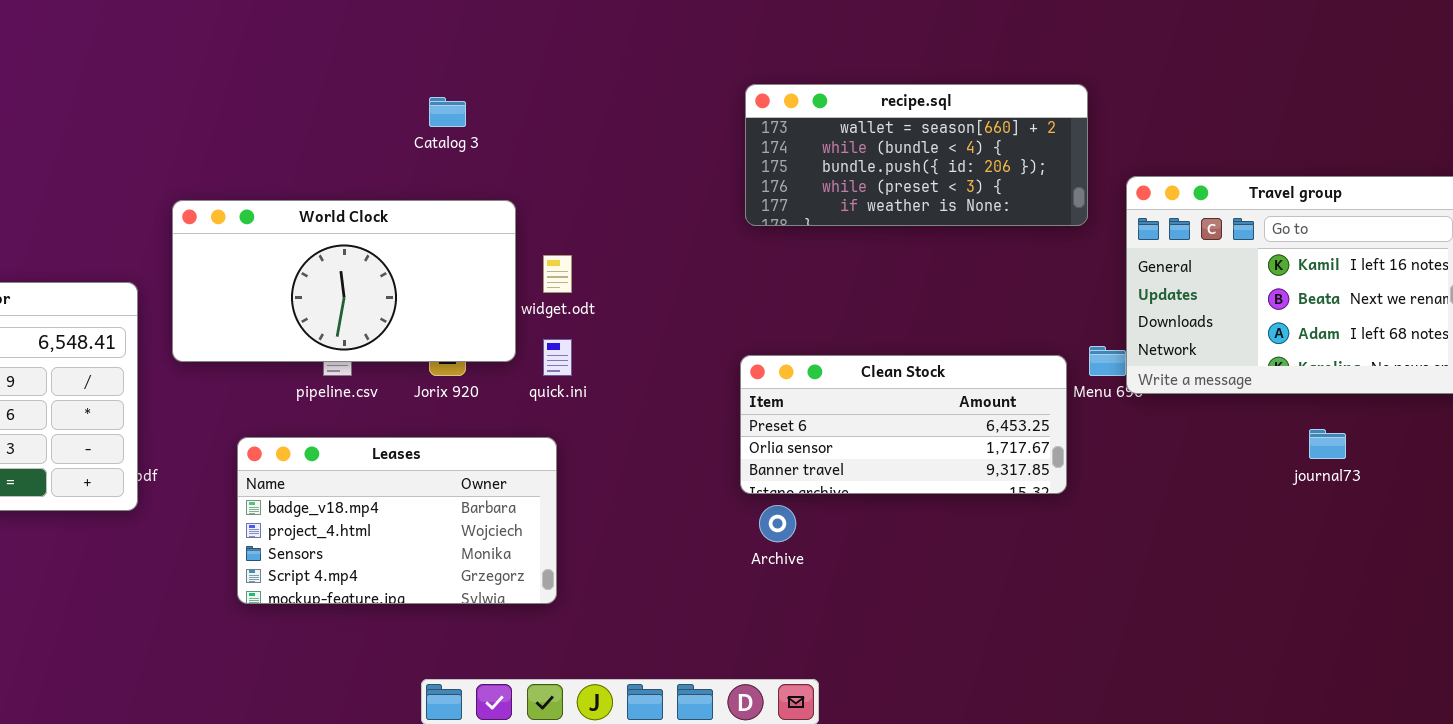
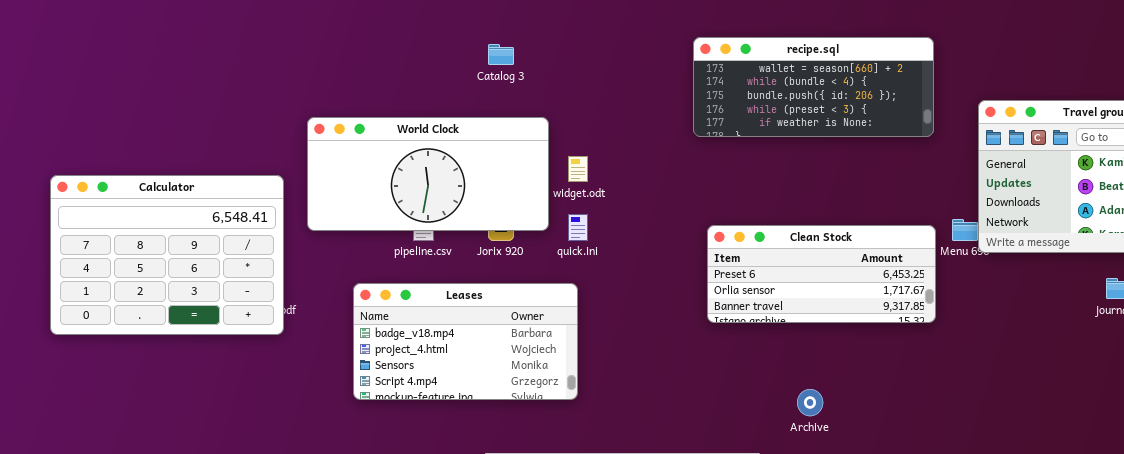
recipe.sql: [745,84,1088,226] -> [693,37,934,137], moved
Archive: [759,505,796,542] -> [797,389,823,416], moved

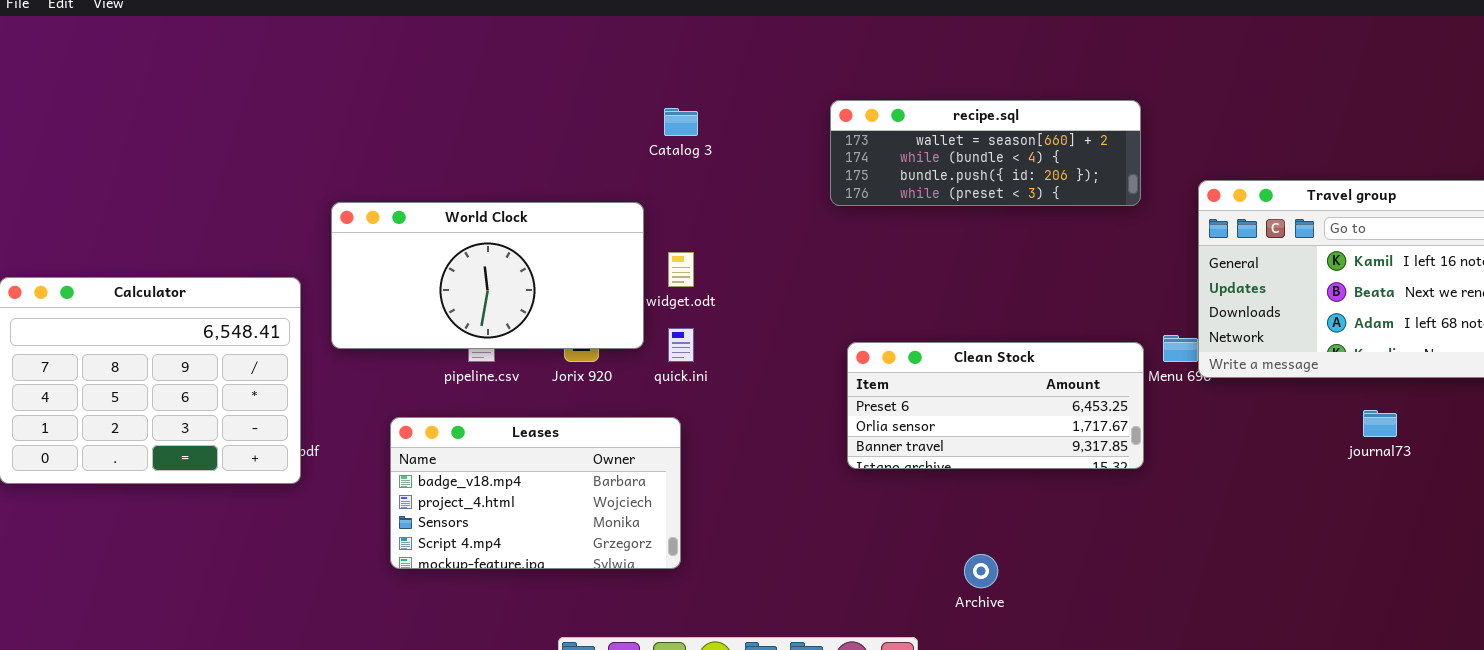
recipe.sql: [693,37,934,137] -> [830,100,1141,206], resized
Catalog 3: [488,44,514,65] -> [664,108,698,136], moved

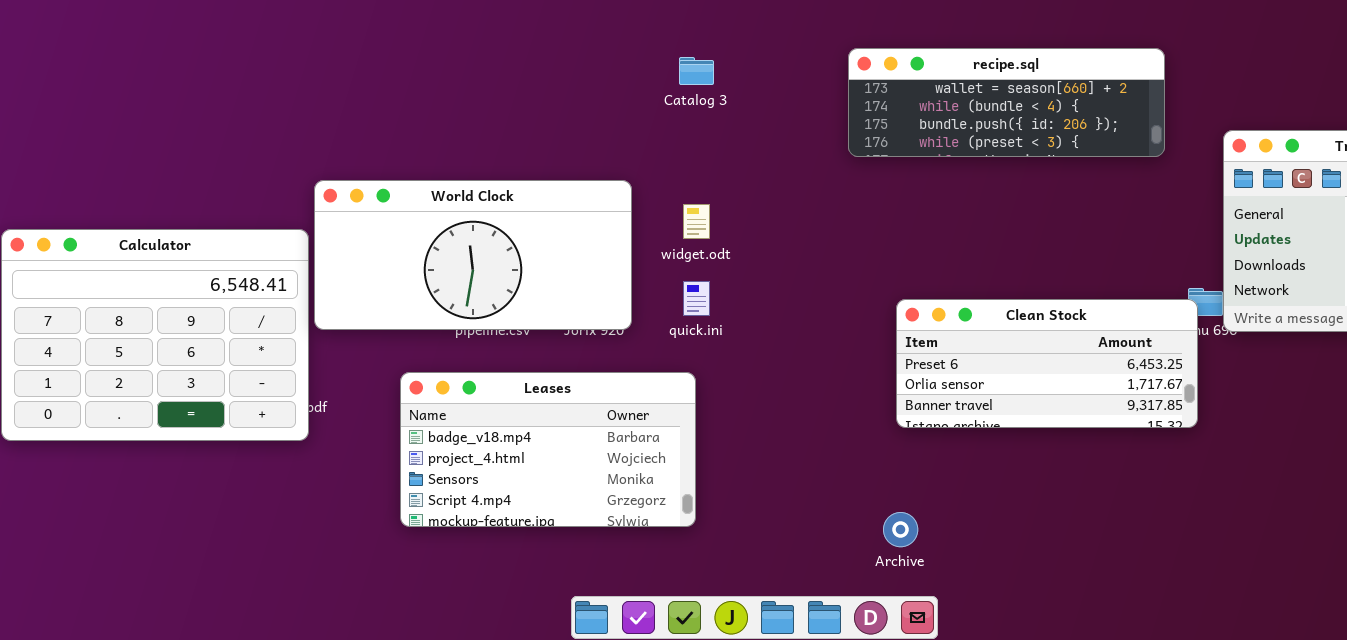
World Clock: [331,202,644,349] -> [314,180,632,330], moved
Clean Stock: [847,342,1144,469] -> [896,299,1198,428], moved
Archive: [964,554,998,588] -> [883,512,918,547], moved

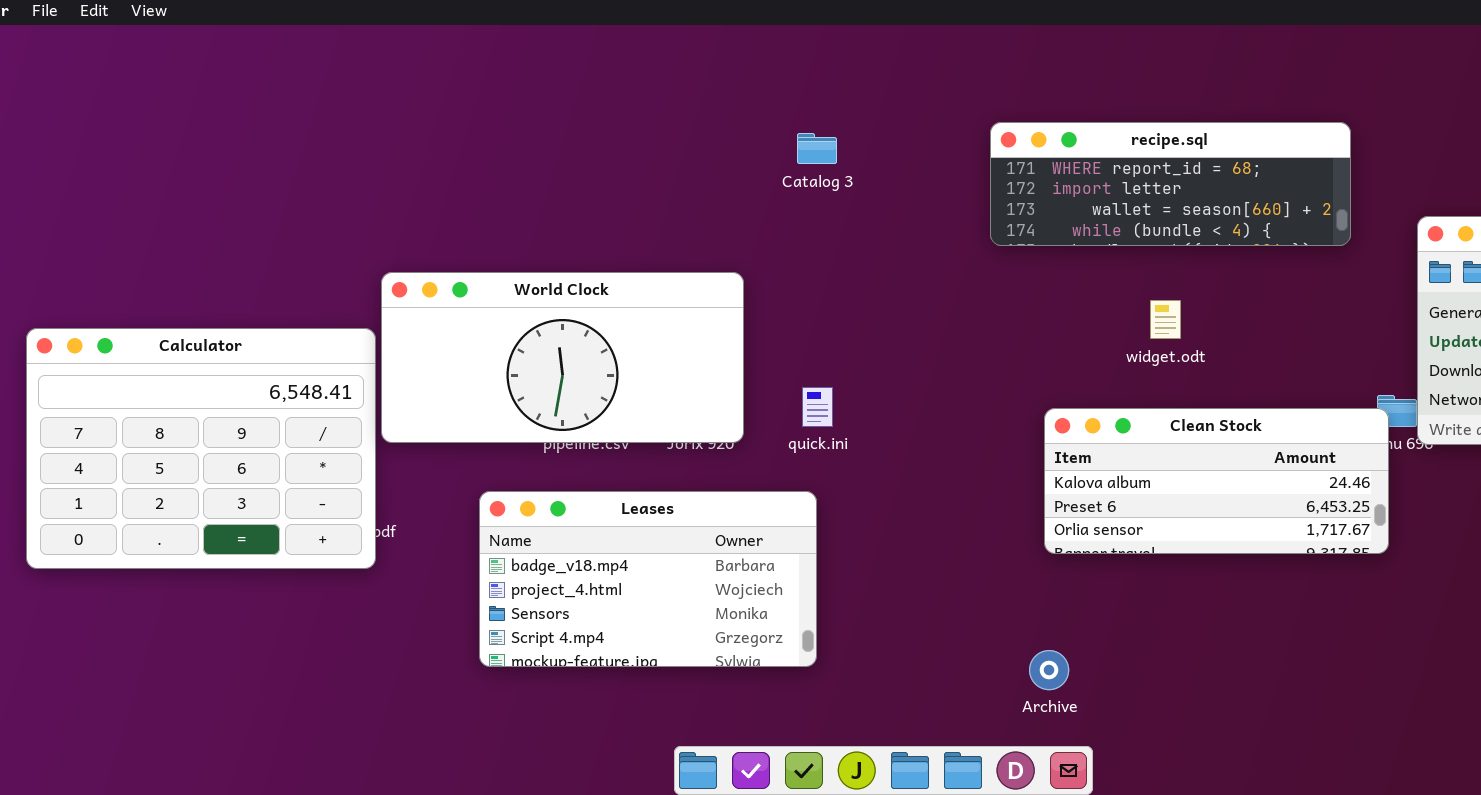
recipe.sql: [848,48,1165,157] -> [990,122,1351,246], scrolled up 2 rows
widget.odt: [683,204,710,239] -> [1150,300,1181,339], moved
Clean Stock: [896,299,1198,428] -> [1044,408,1389,554], scrolled up 1 row

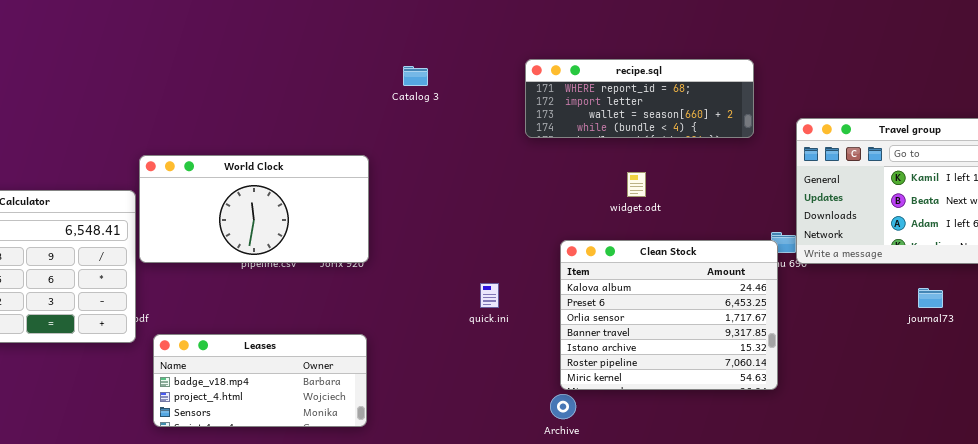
quick.ini: [802,387,833,427] -> [480,283,499,308], moved
Clean Stock: [1044,408,1389,554] -> [560,240,778,390], resized
Leases: [479,491,817,667] -> [153,334,367,427], moved, resized

